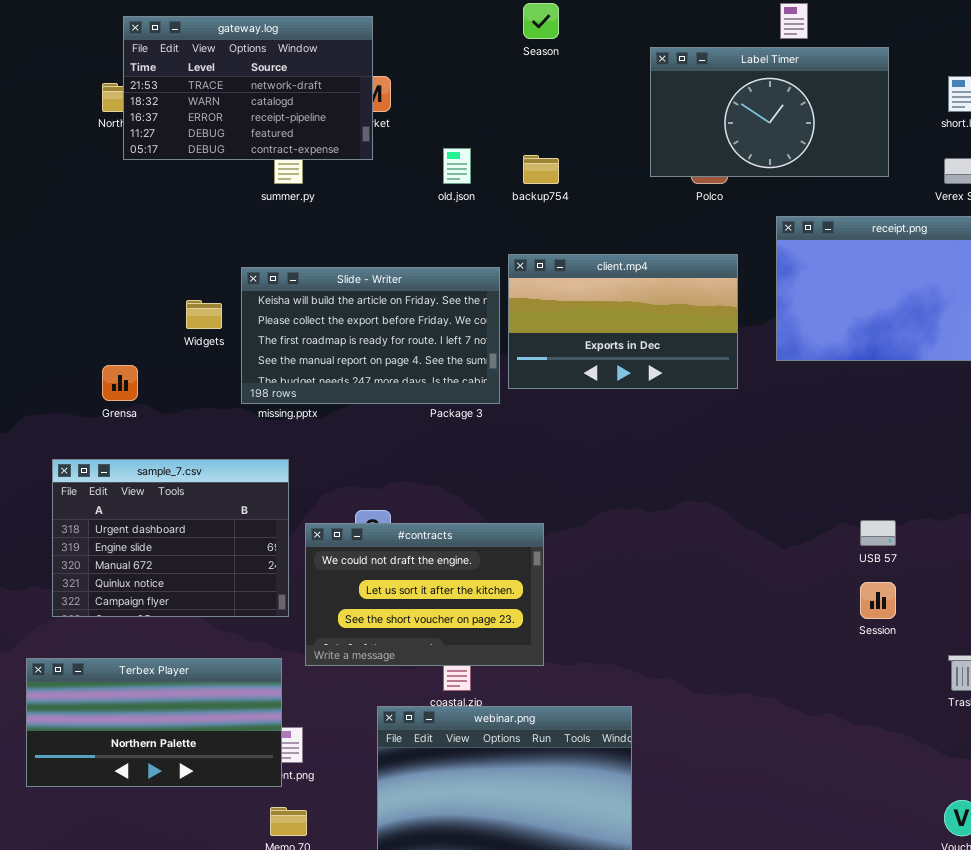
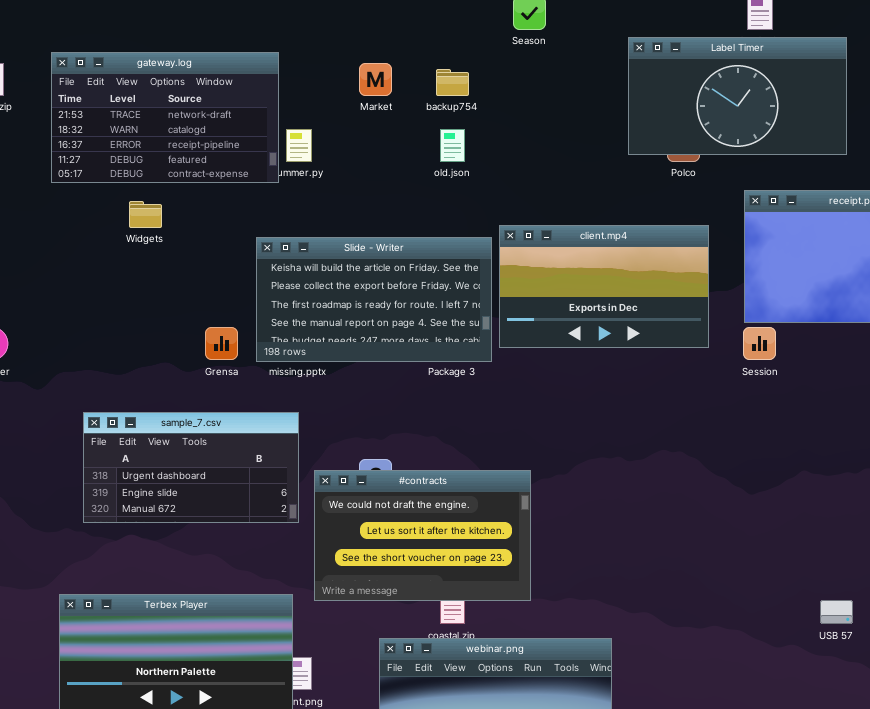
gateway.log: [123,16,373,160] -> [51,52,279,183], moved
backup754: [523,155,559,184] -> [436,69,469,96], moved
Widgets: [186,300,222,329] -> [129,201,162,228], moved
Grensa: [102,365,138,401] -> [205,327,238,360], moved
sample_7.csv: [52,459,289,617] -> [83,412,299,523], resized
USB 57: [860,520,896,546] -> [820,600,853,624], moved
Session: [860,582,896,619] -> [743,327,776,360], moved

